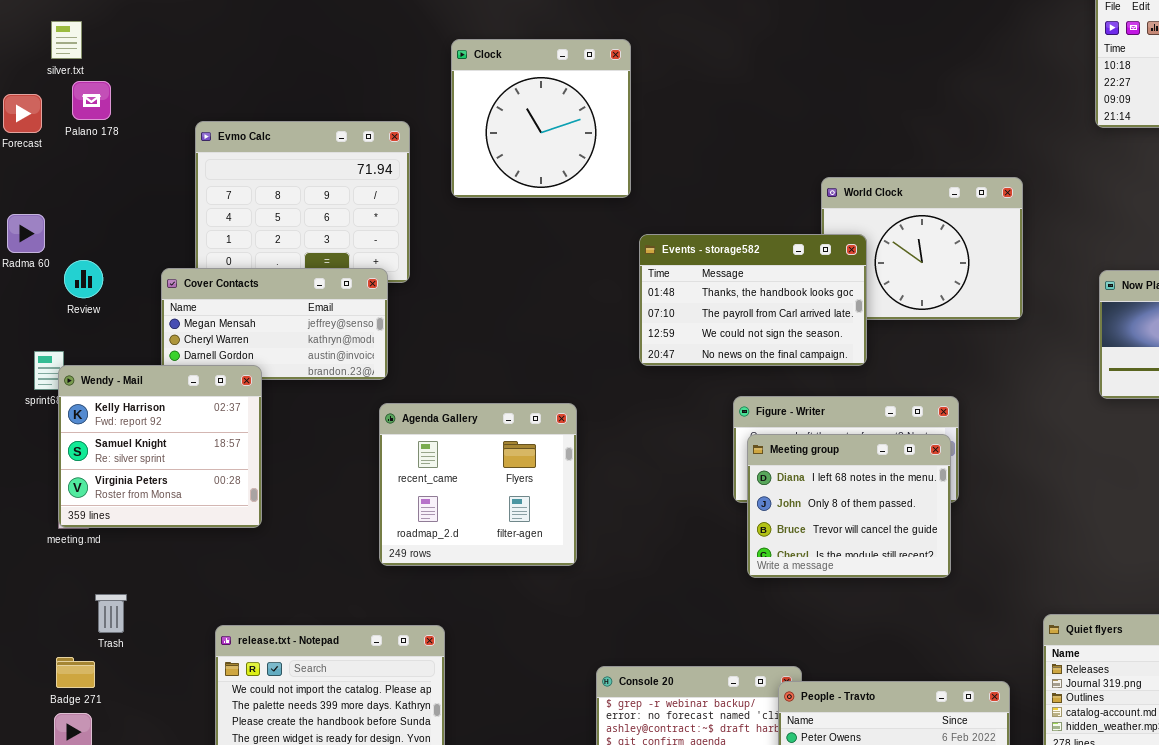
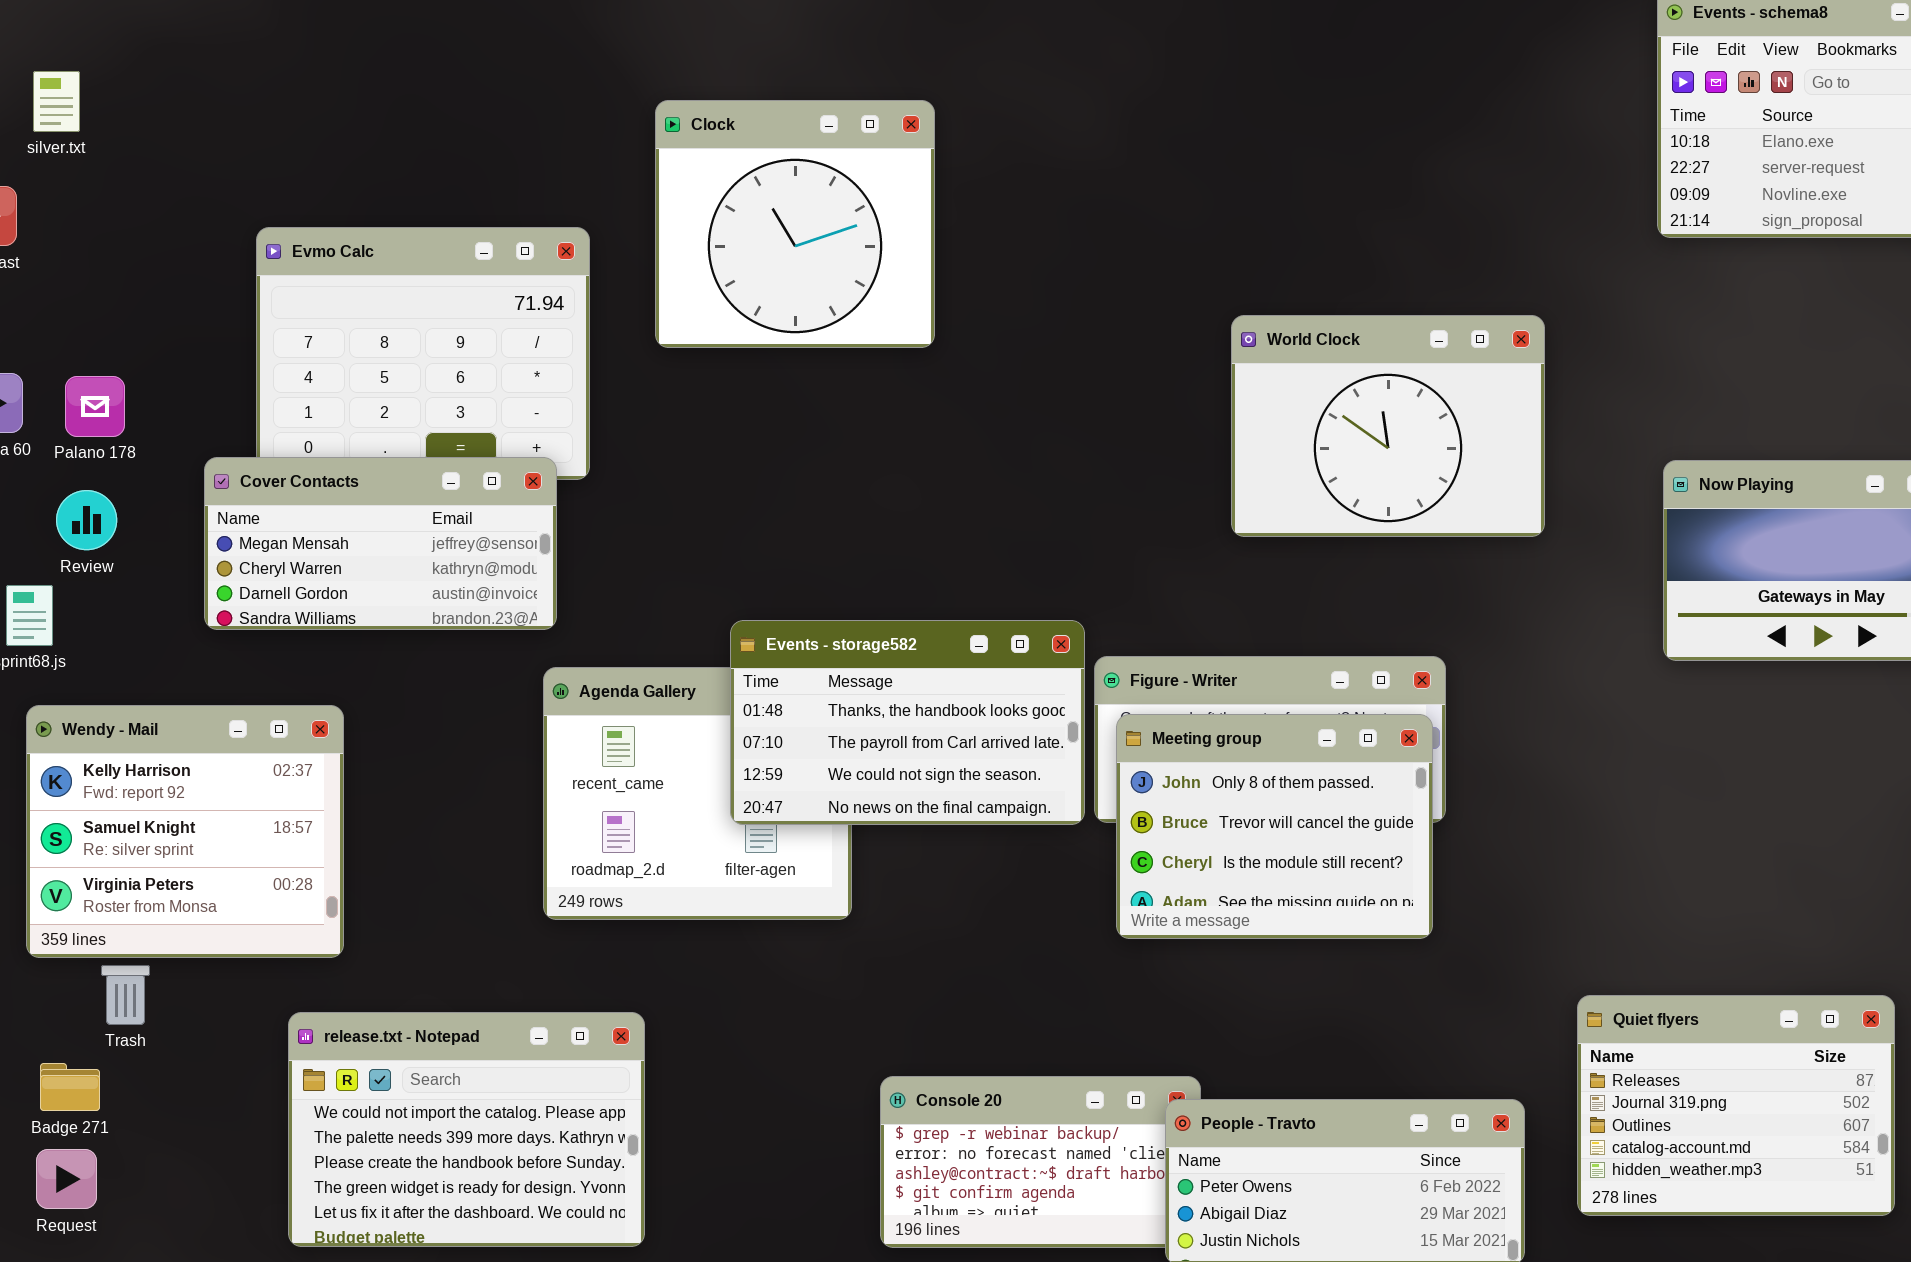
Palano 178: [72,81,111,120] -> [65,376,125,437], moved
Events - storage582: [639,234,867,366] -> [730,620,1085,825], moved
Review: [64,260,103,298] -> [56,490,117,550], moved
Wendy - Mail: [58,365,262,528] -> [26,705,344,958], moved
Meeting group: [747,434,951,578] -> [1116,714,1433,939], scrolled down 1 row

